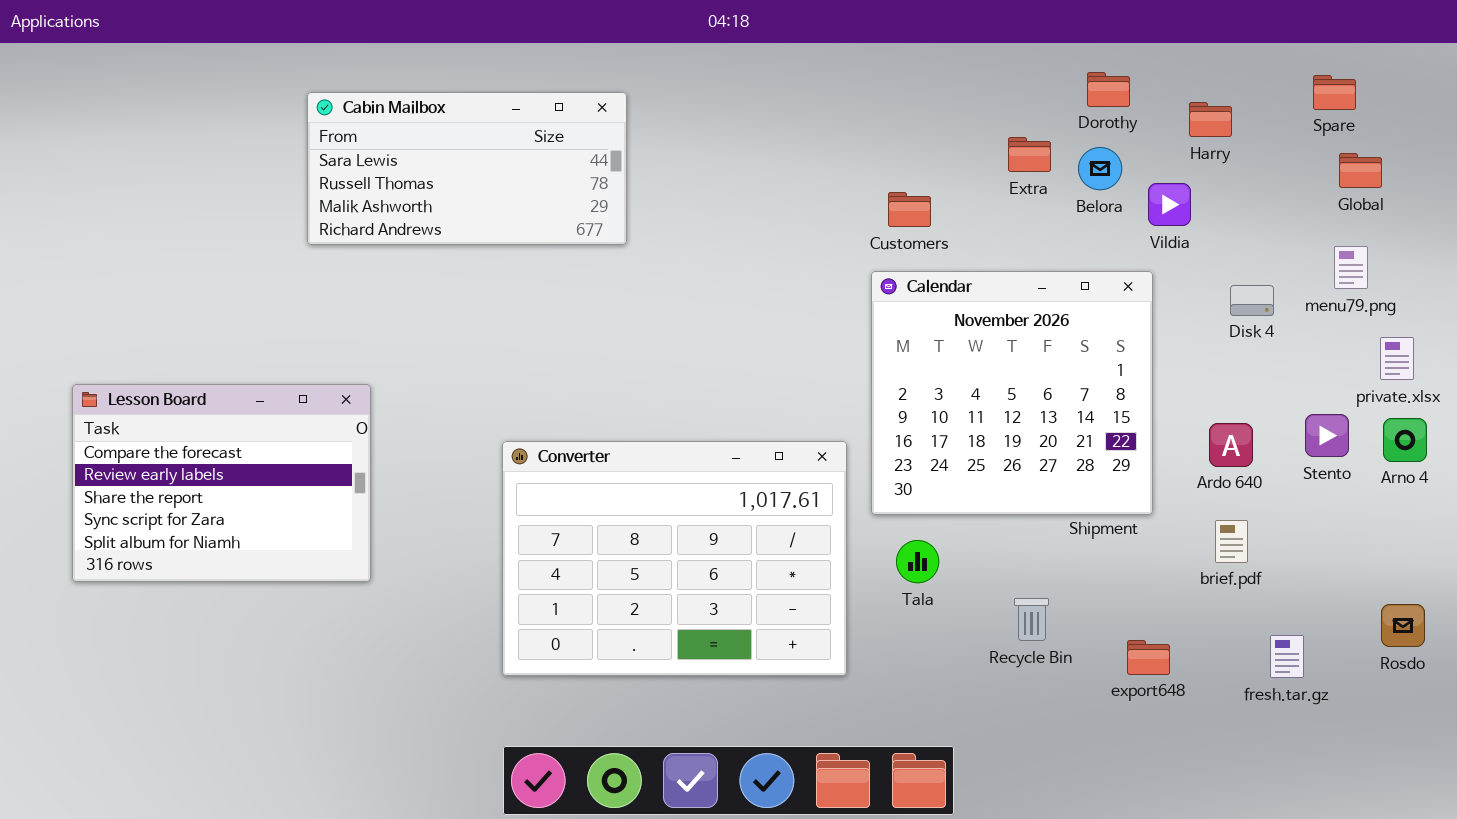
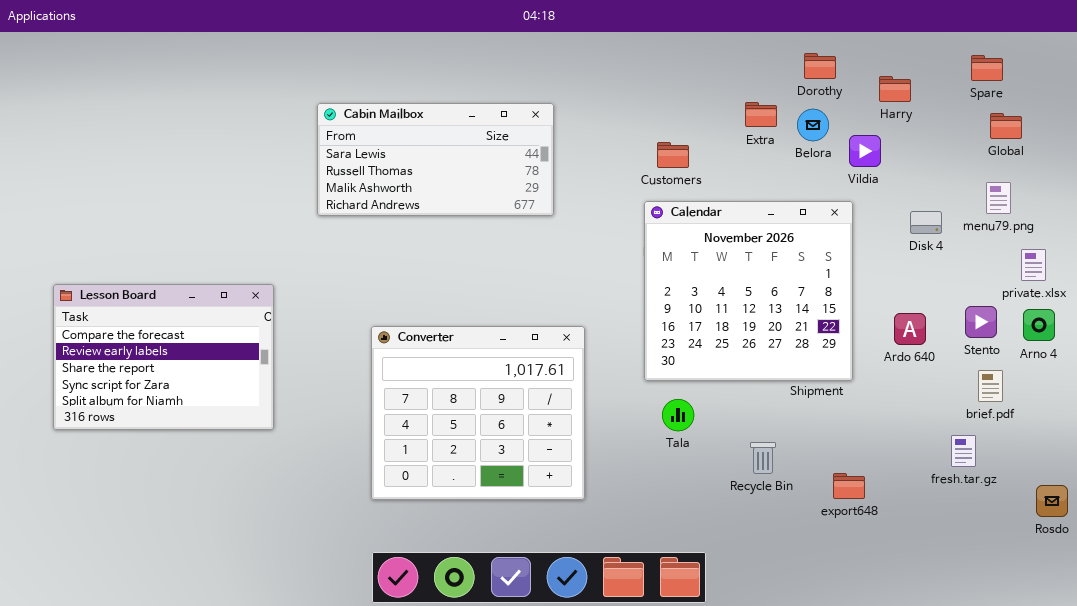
Cabin Mailbox: [307,92,627,245] -> [317,103,554,216], moved
Converter: [502,441,847,676] -> [371,326,585,500], resized
brief.pdf: [1215,520,1248,563] -> [978,370,1003,402], moved
Rosdo: [1381,604,1425,647] -> [1036,485,1068,517], moved
fresh.tar.gz: [1270,635,1304,678] -> [951,435,976,467], moved

